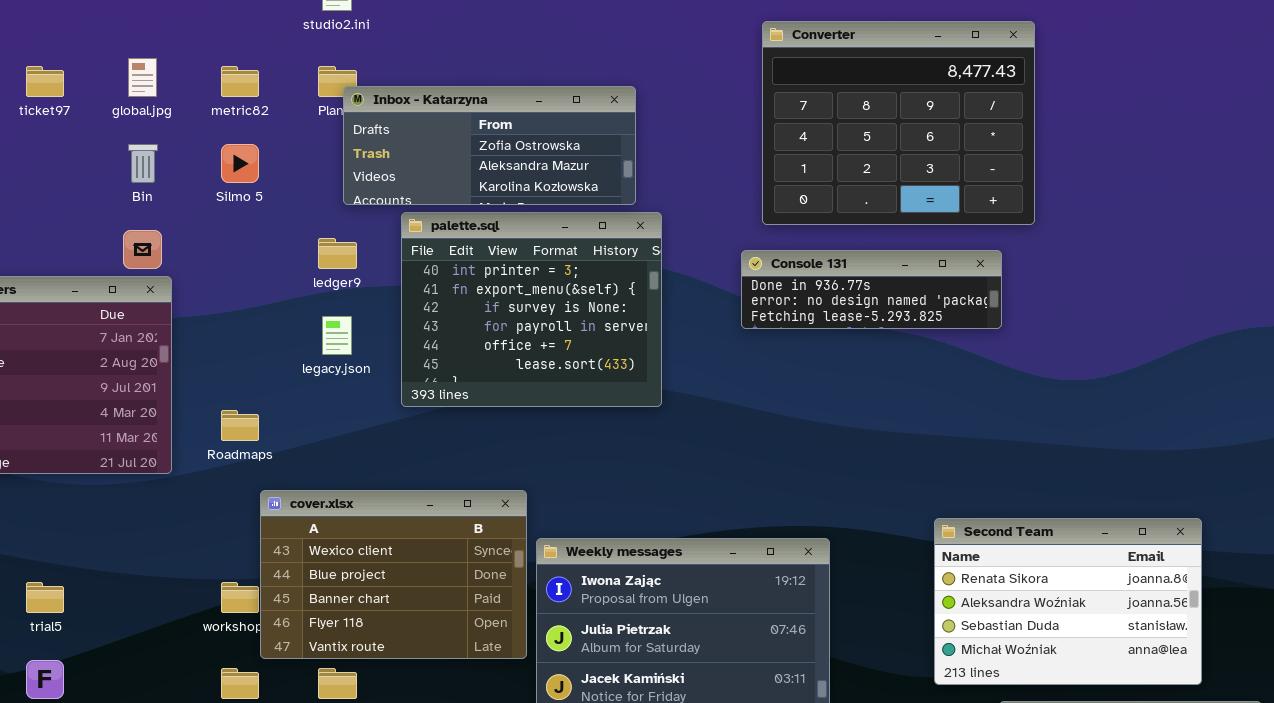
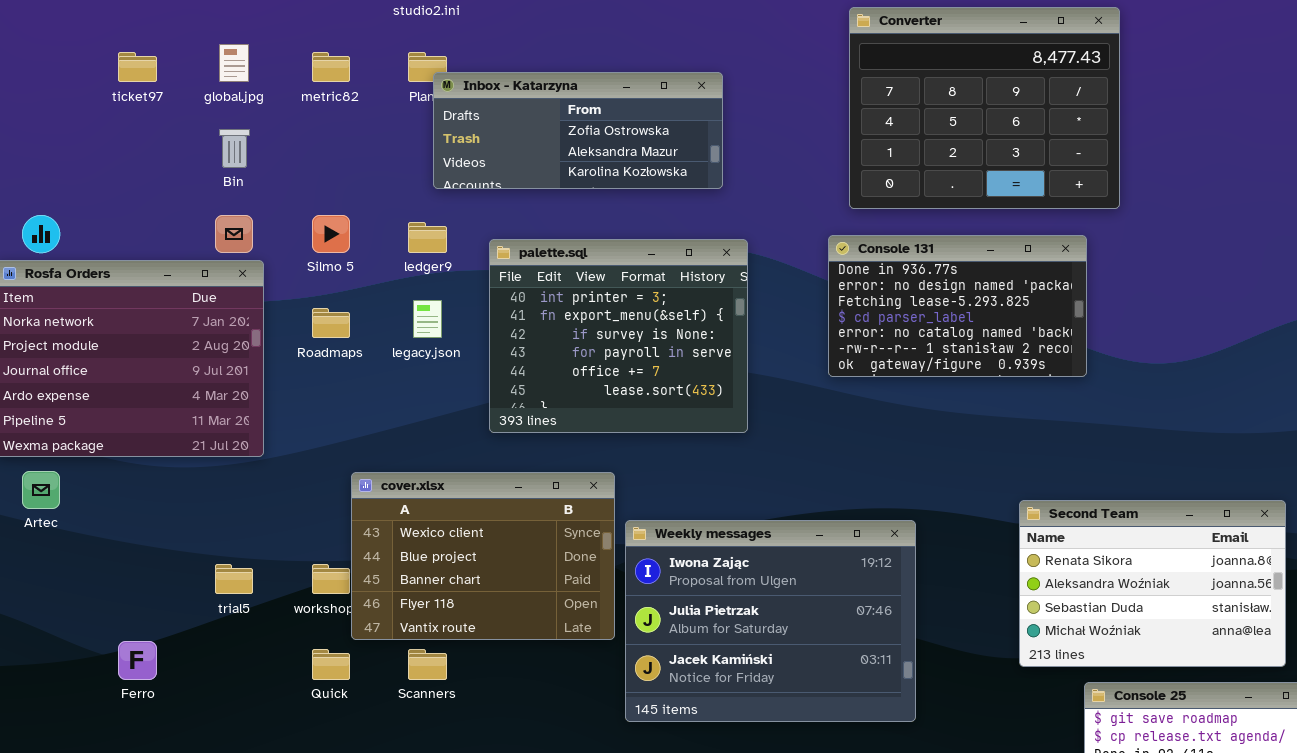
Silmo 5: [221,144,259,183] -> [312,215,350,253], moved
palette.sql: [401,212,662,407] -> [489,239,748,433], moved
Console 131: [741,250,1002,329] -> [828,235,1087,377], resized
Roadmaps: [221,410,259,441] -> [312,308,350,338], moved
trial5: [26,582,64,613] -> [215,564,253,594], moved

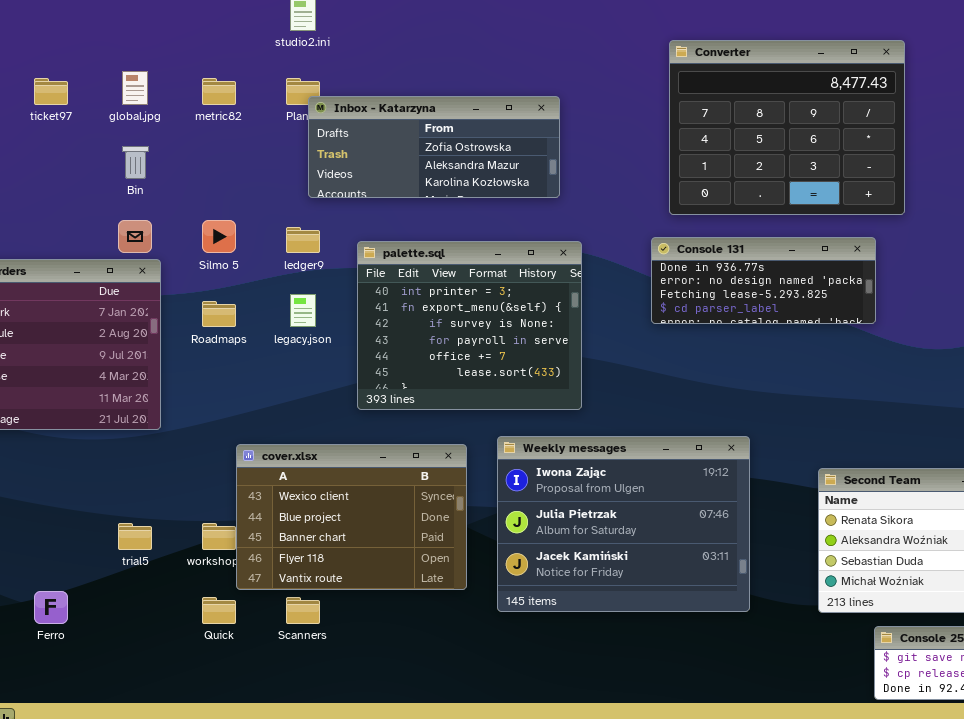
Console 131: [828,235,1087,377] -> [651,237,876,324], resized
Weekly messages: [625,520,916,722] -> [497,436,750,612], moved

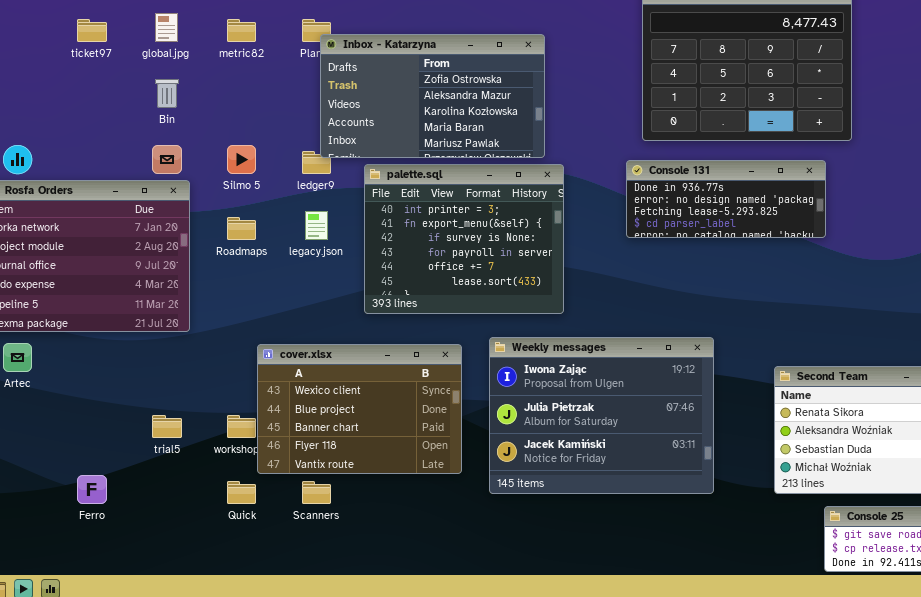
Inbox - Katarzyna: [308,96,560,198] -> [320,34,545,158], resized

